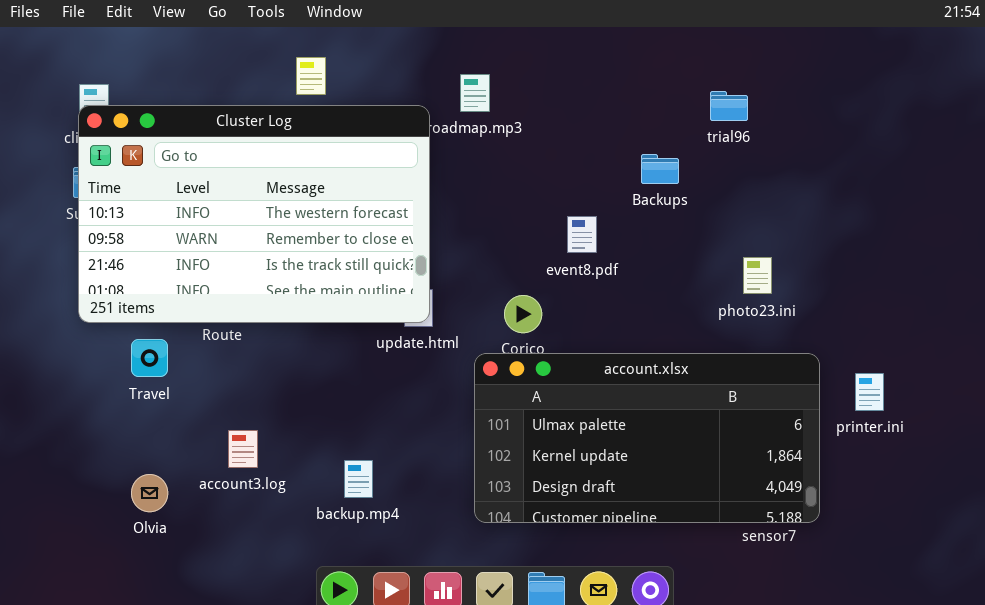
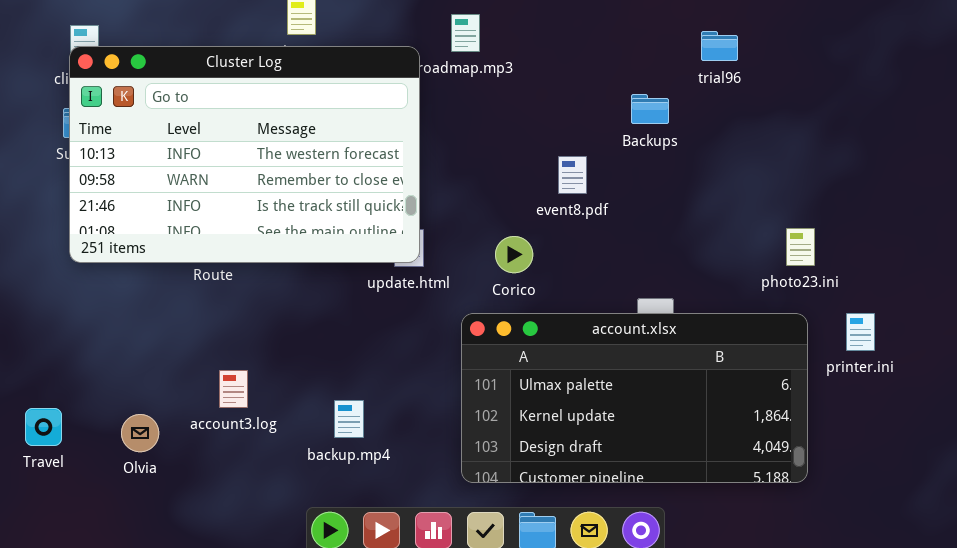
photo23.ini: [743,257,772,294] -> [786,228,815,266], moved
Travel: [131,339,168,377] -> [25,408,62,446], moved
account.xlsx: [474,353,820,523] -> [461,313,808,483], moved

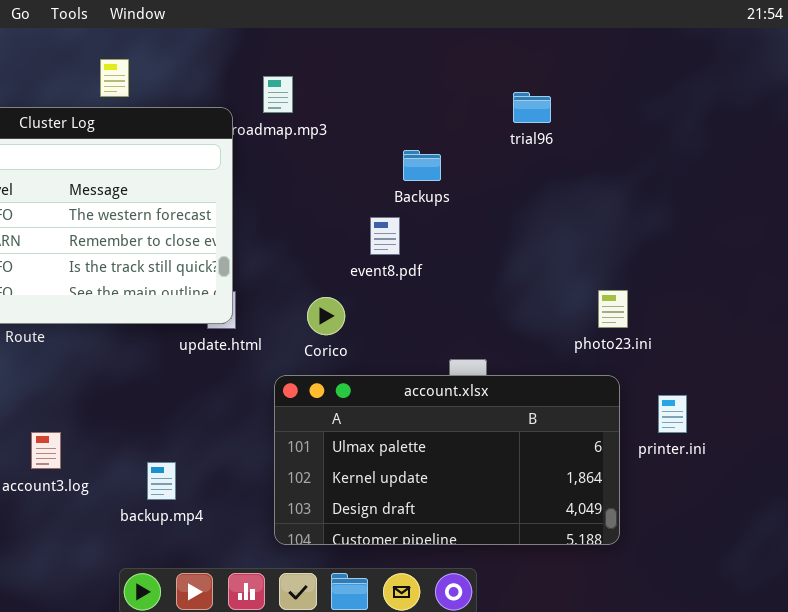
Backups: [631,94,669,124] -> [403,150,441,181], moved
printer.ini: [846,313,875,351] -> [658,395,687,433], moved

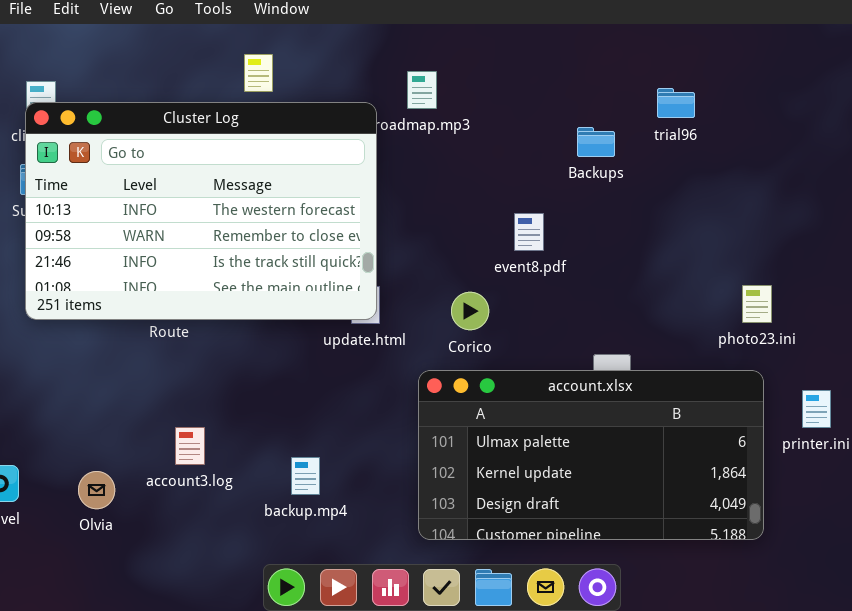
Backups: [403,150,441,181] -> [577,127,615,157], moved

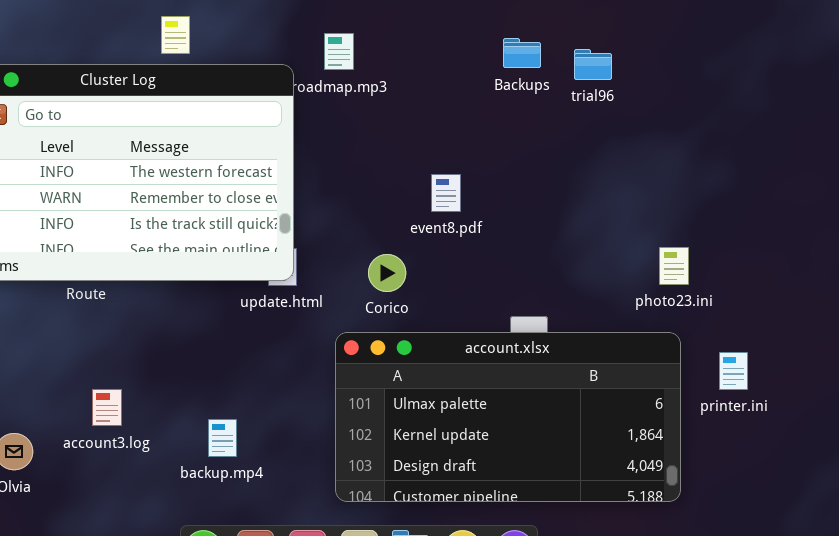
Backups: [577,127,615,157] -> [503,38,541,68], moved

